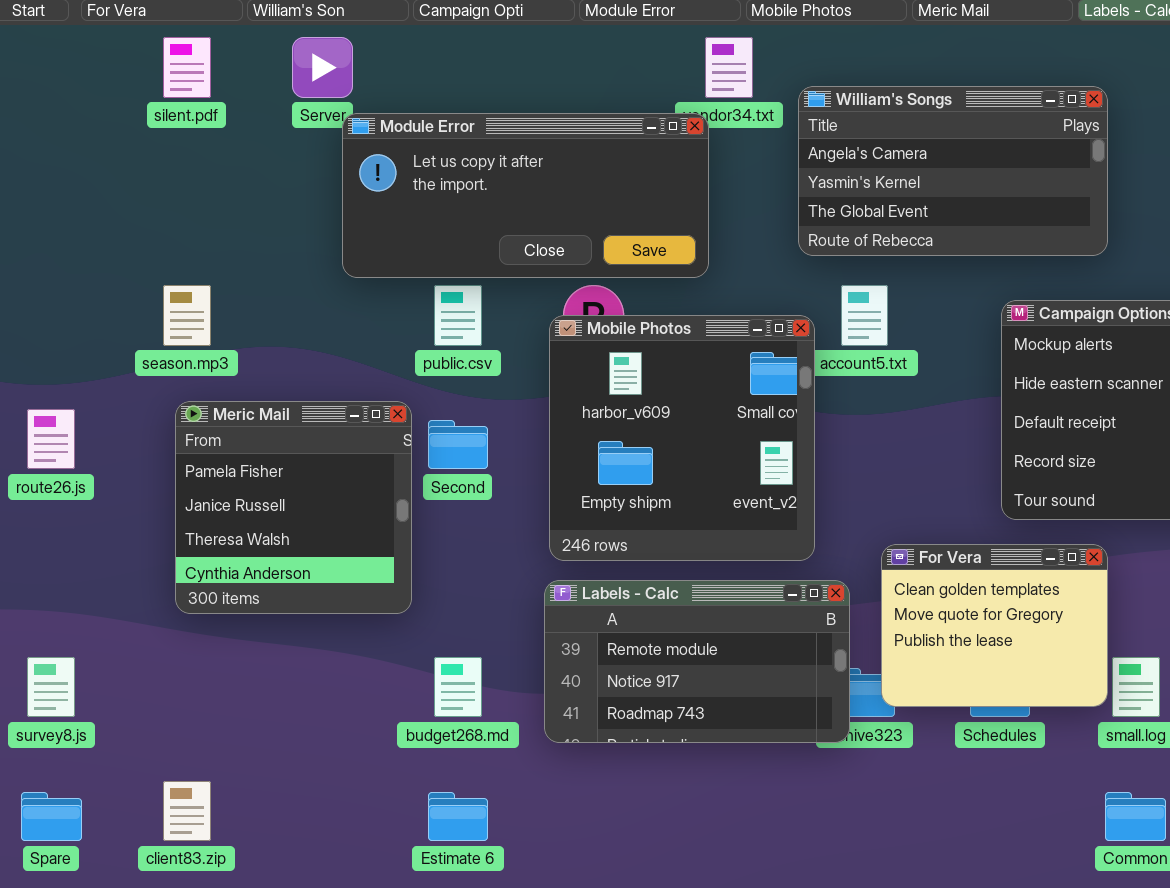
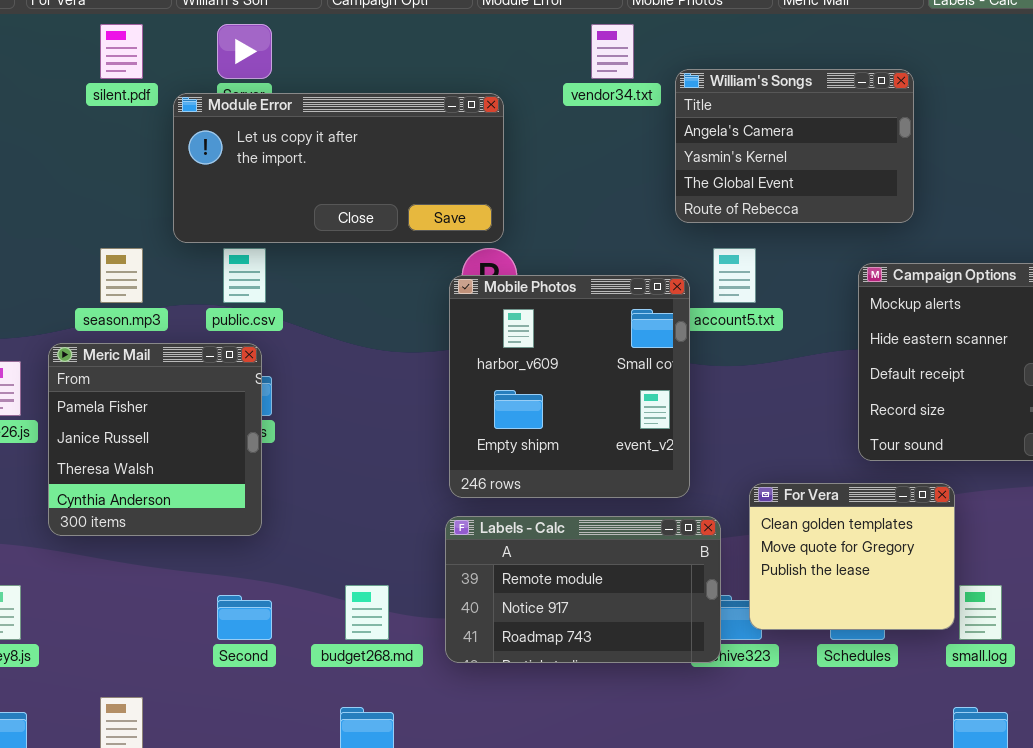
William's Songs: [798,86,1108,256] -> [675,69,914,223], resized
Module Error: [342,113,709,278] -> [173,93,504,243], moved
public.csv: [434,285,482,346] -> [223,248,266,303], moved
Meric Mail: [175,401,412,614] -> [48,343,262,536], moved
Second: [428,420,488,469] -> [217,595,272,640], moved

